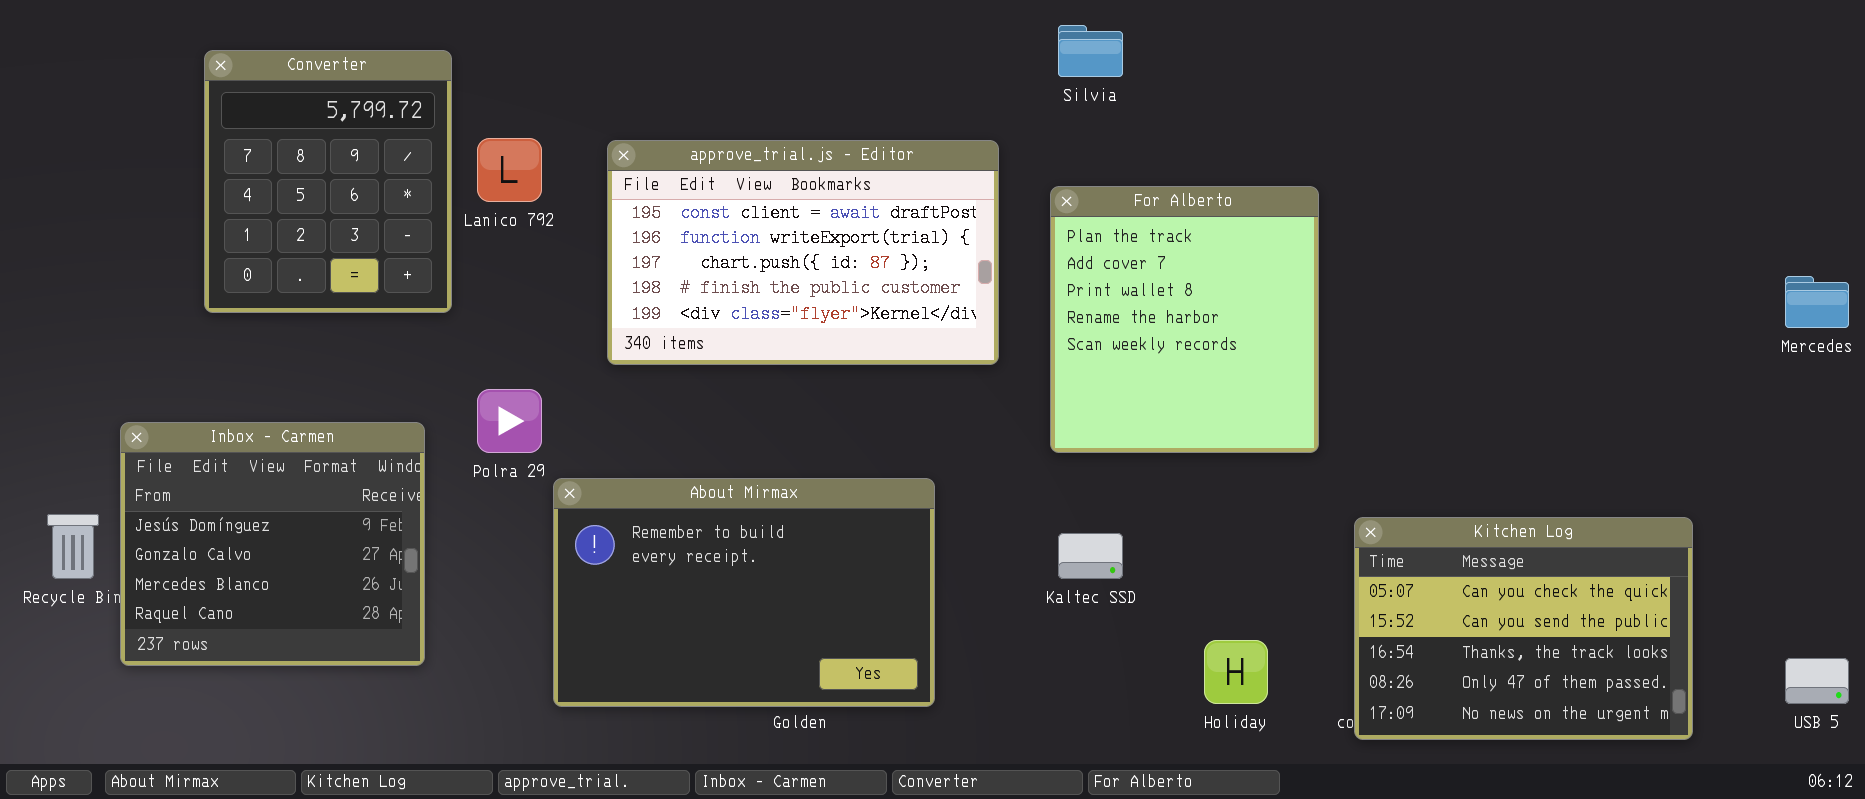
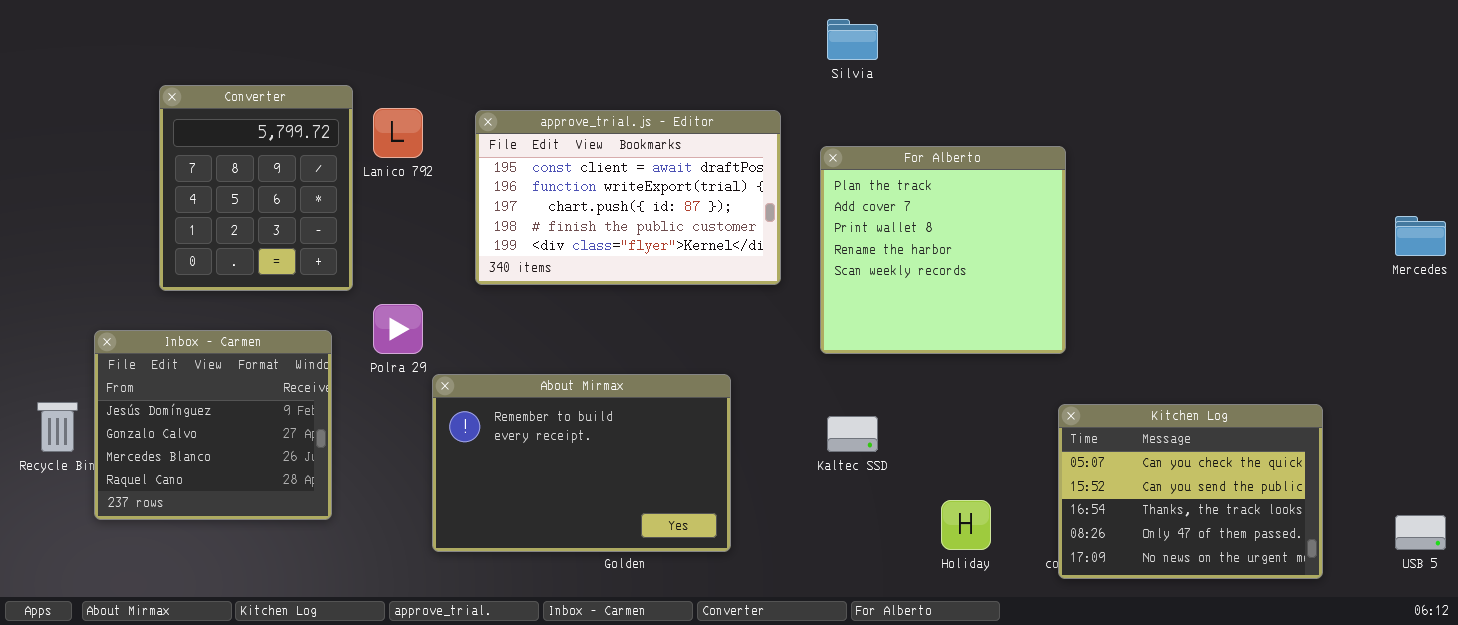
Converter: [204,50,452,313] -> [159,85,353,291], moved
For Alberto: [1050,186,1319,453] -> [820,146,1066,354], resized

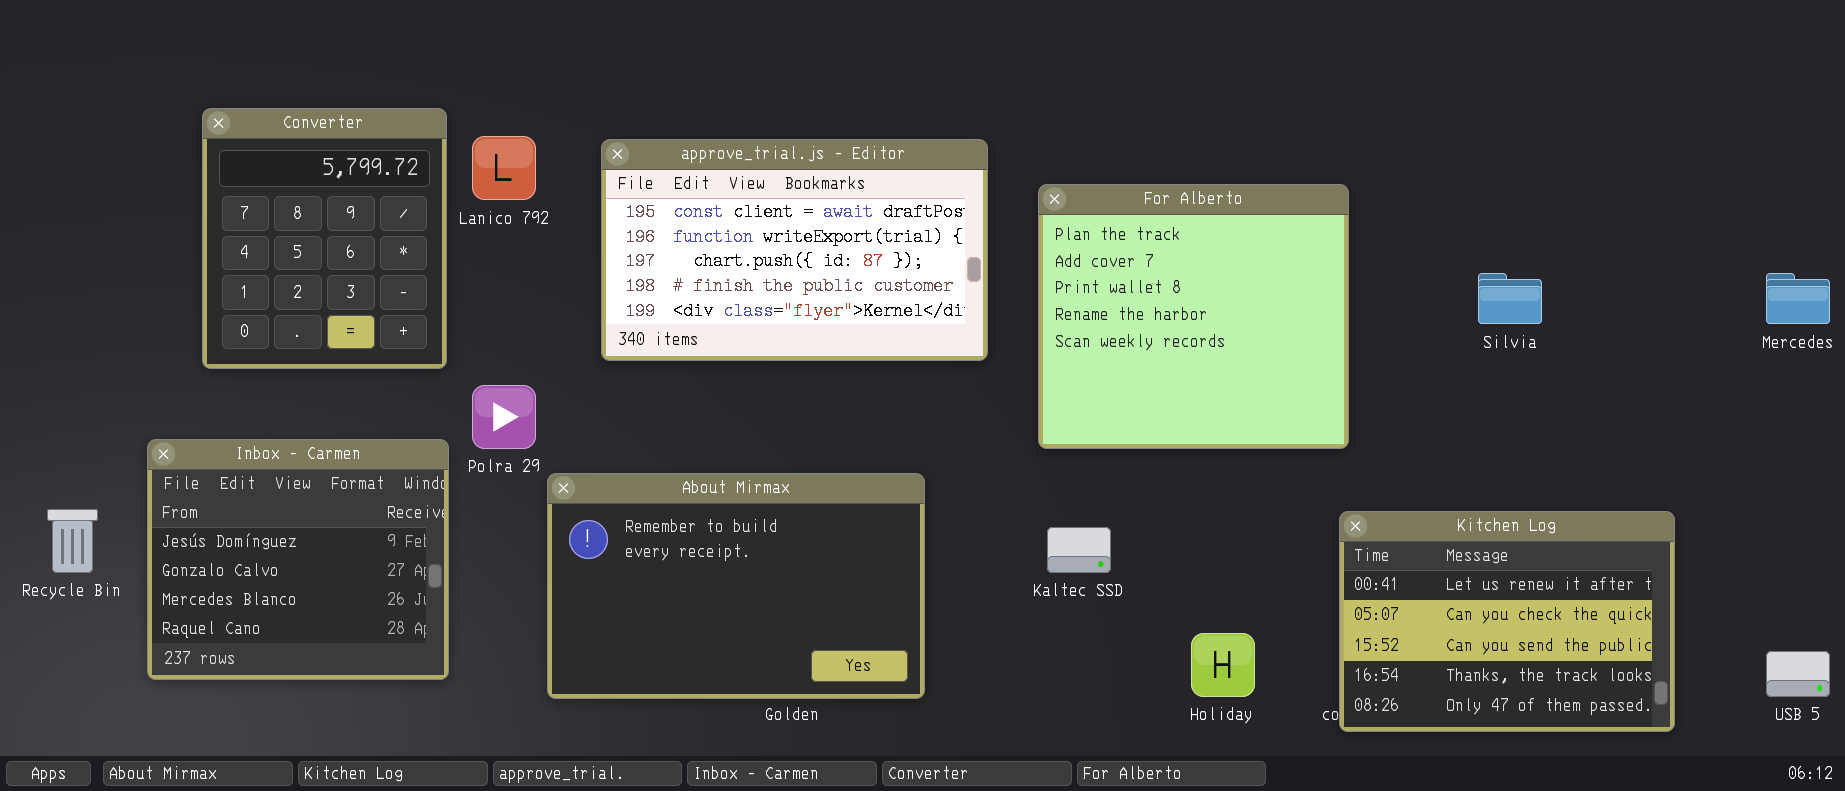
Silvia: [827,19,878,60] -> [1478,273,1542,324], moved
Inbox - Carmen: [94,330,332,520] -> [147,439,449,680], moved
Kitchen Log: [1058,404,1323,579] -> [1339,511,1675,732], scrolled up 1 row

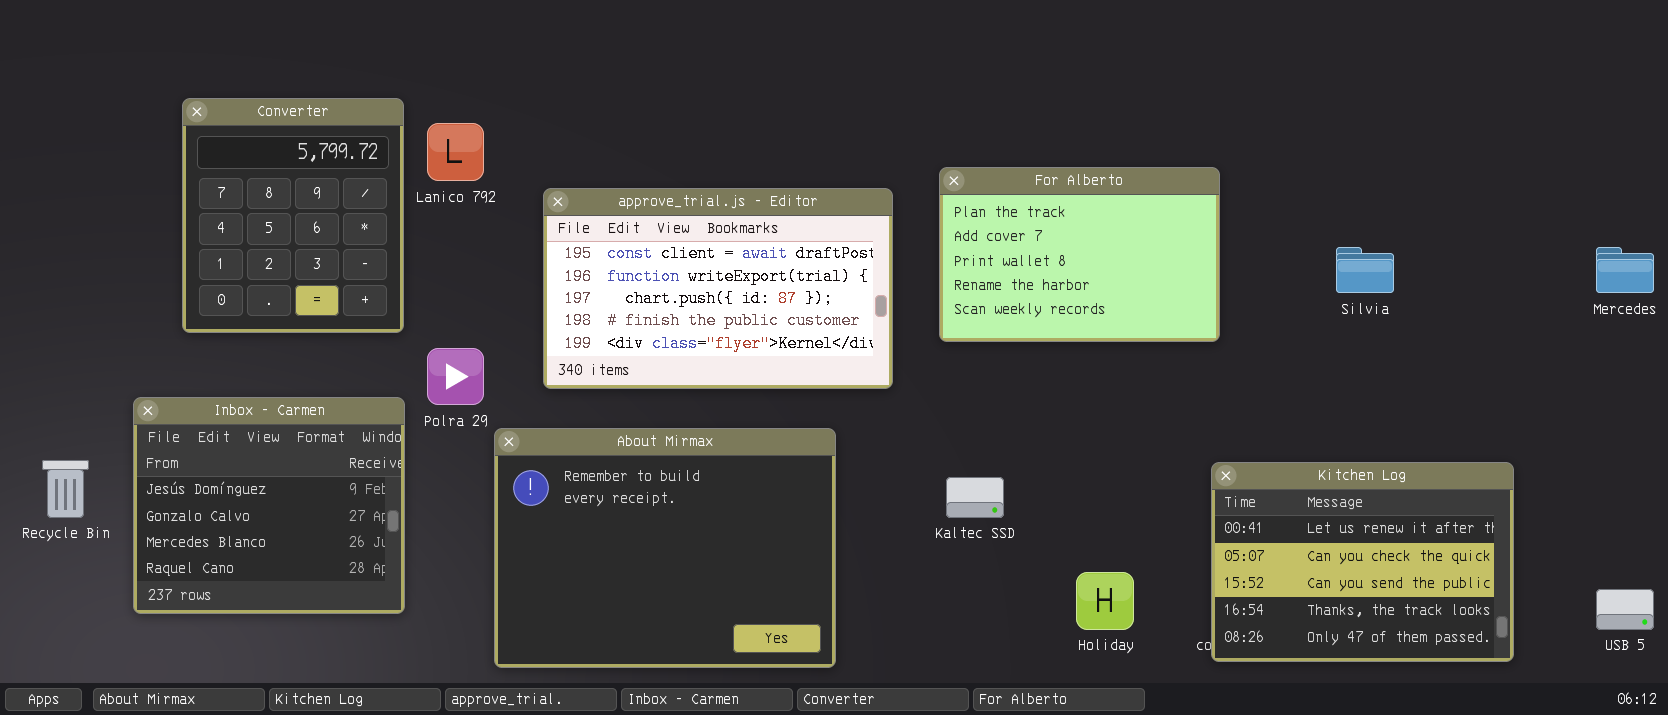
approve_trial.js - Editor: [601,139,988,361] -> [543,188,893,389], moved
For Alberto: [1038,184,1349,449] -> [939,167,1220,342], resized
About Mirmax: [547,473,925,699] -> [494,428,836,668], resized

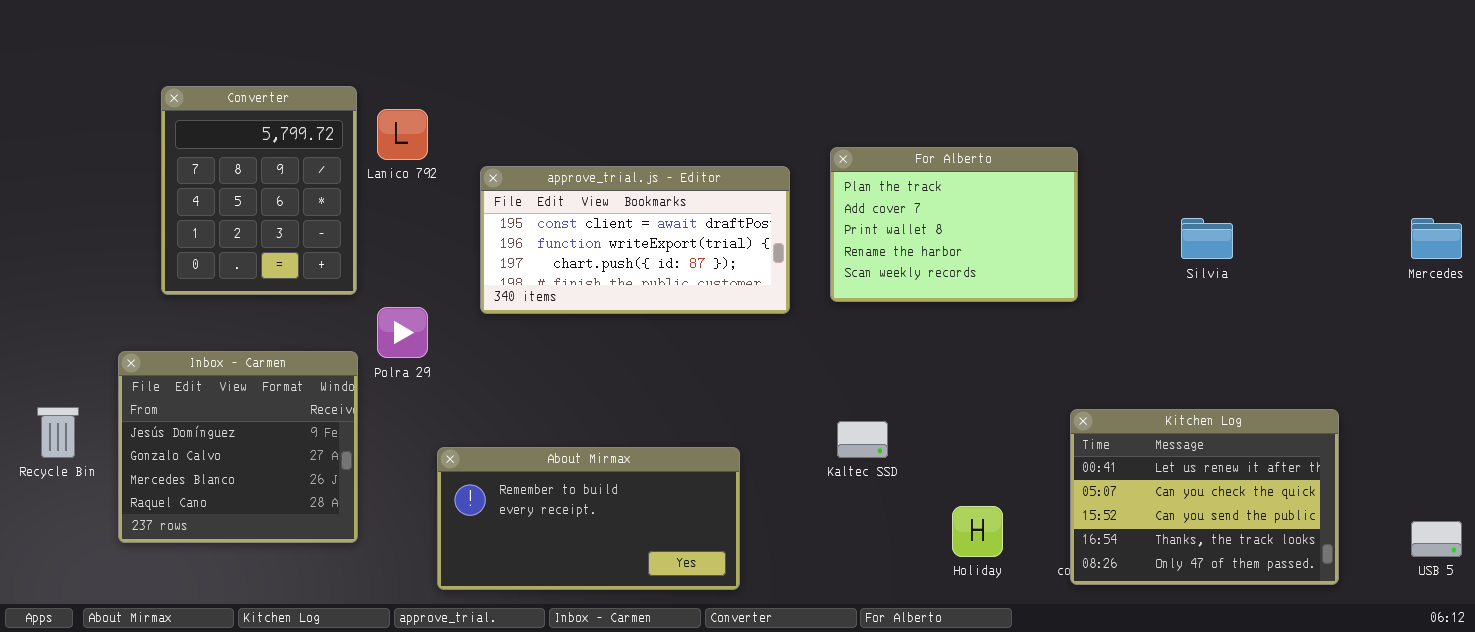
approve_trial.js - Editor: [543,188,893,389] -> [480,166,790,314], resized
About Mirmax: [494,428,836,668] -> [437,447,740,590], resized

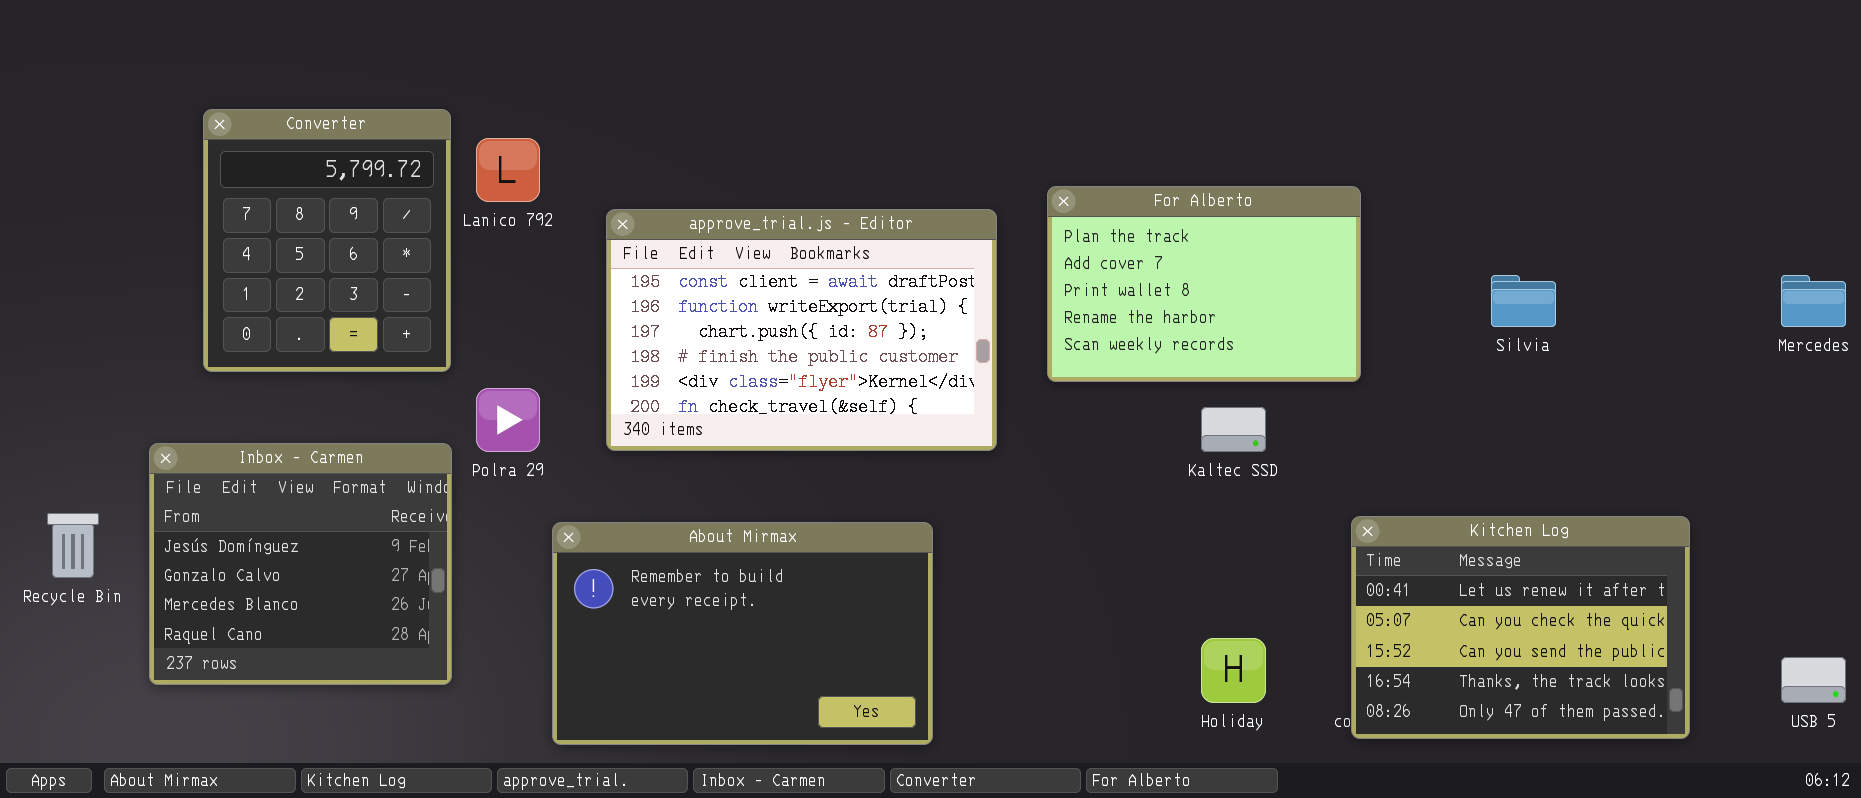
approve_trial.js - Editor: [480,166,790,314] -> [606,209,997,451], resized
Kaltec SSD: [837,421,888,458] -> [1201,407,1266,452], moved
About Mirmax: [437,447,740,590] -> [552,522,933,745], resized

